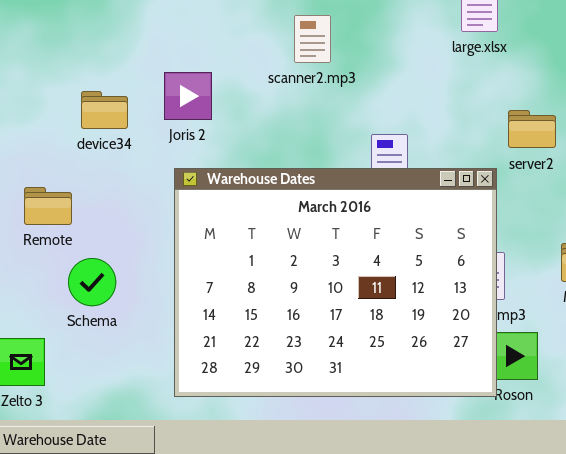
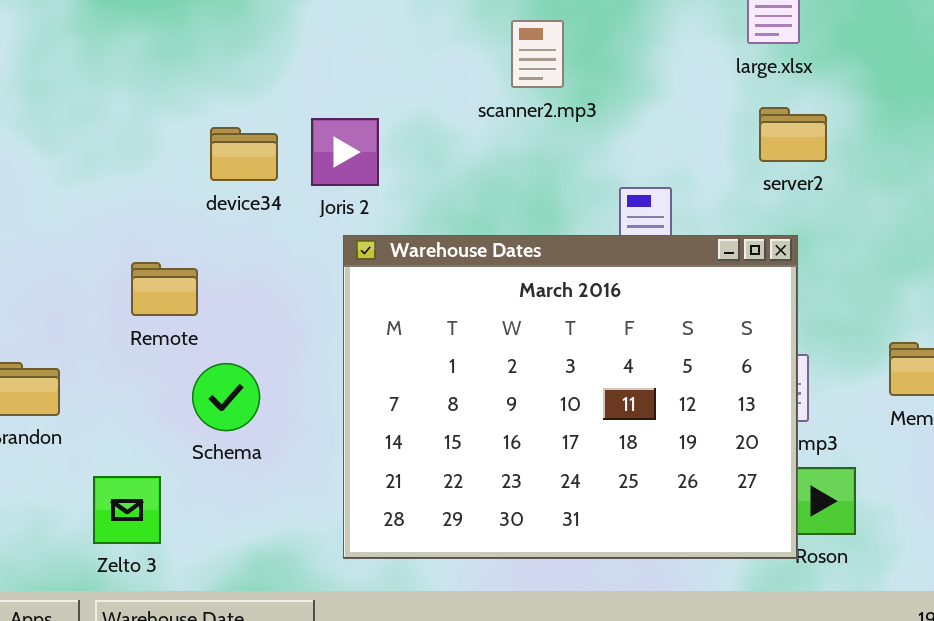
Joris 2: [164,72,212,120] -> [311,118,379,186], moved
server2: [508,110,556,148] -> [759,107,827,162], moved

